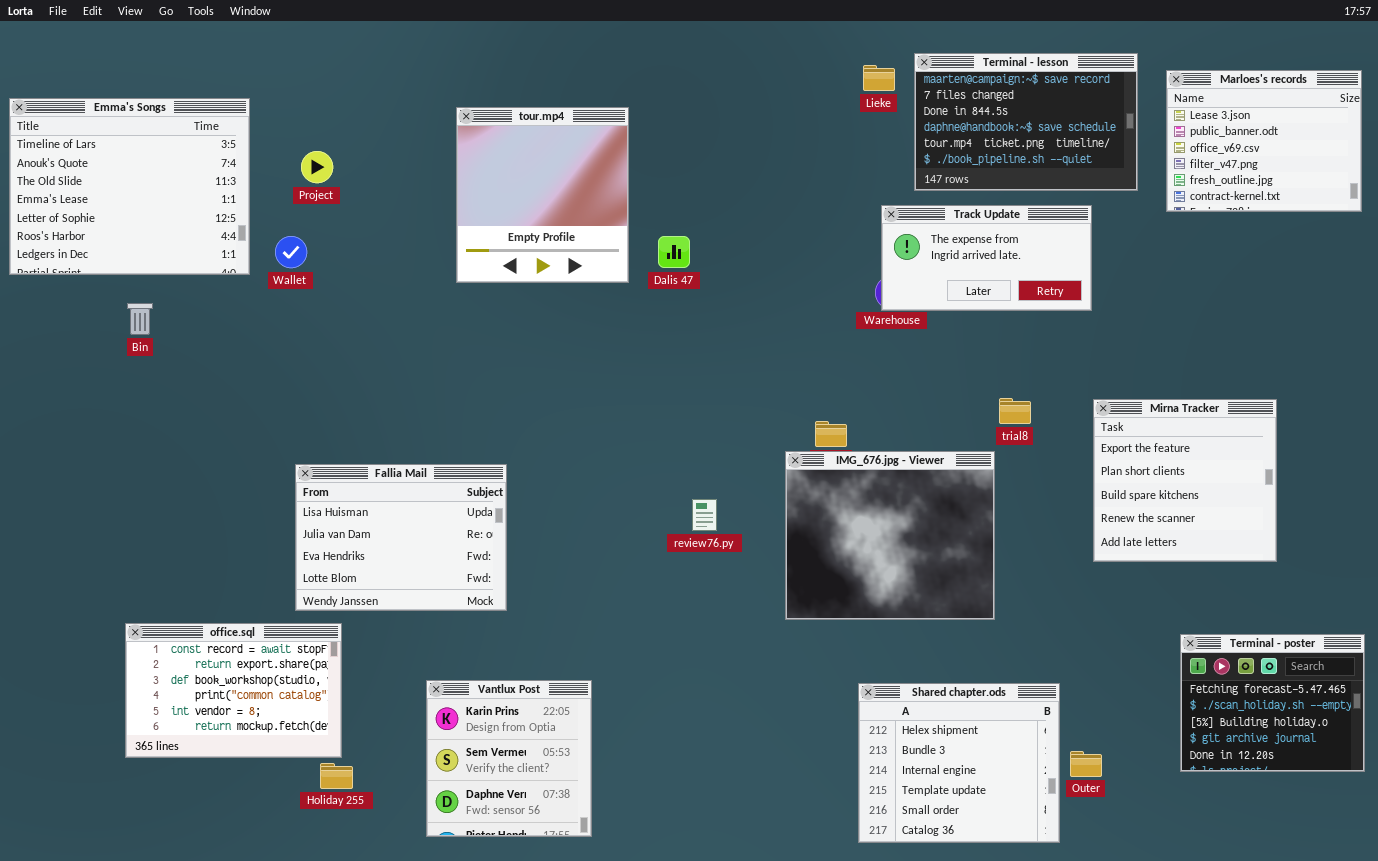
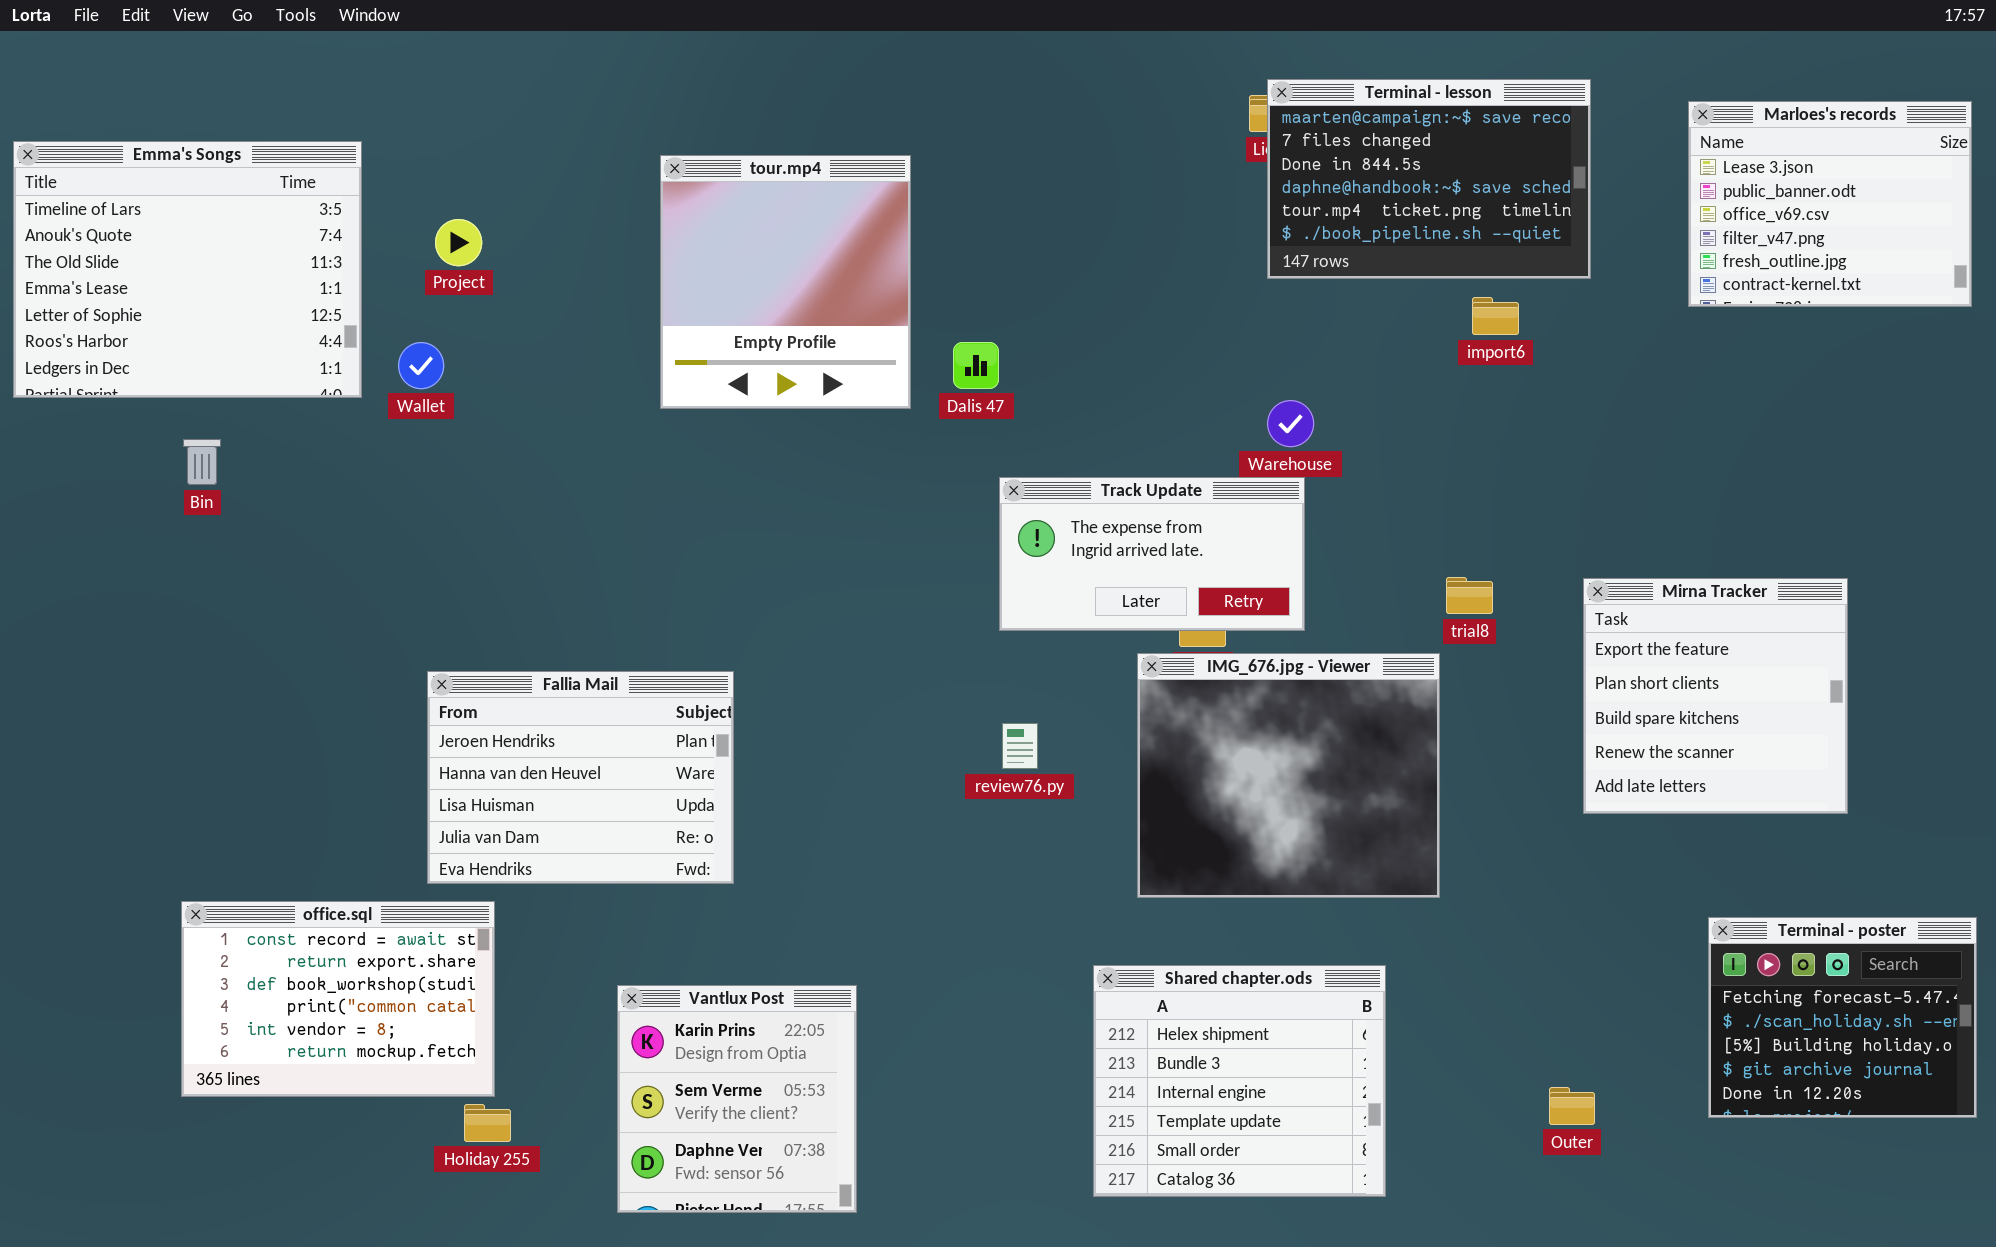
Terminal - lesson: [914,53,1138,191] -> [1267,79,1591,279], moved
Track Update: [881,205,1092,311] -> [999,477,1305,631], moved
Fallia Mail: [295,464,507,611] -> [427,671,734,884], scrolled up 2 rows
Shared chapter.ods: [858,683,1060,843] -> [1093,965,1386,1197], moved

